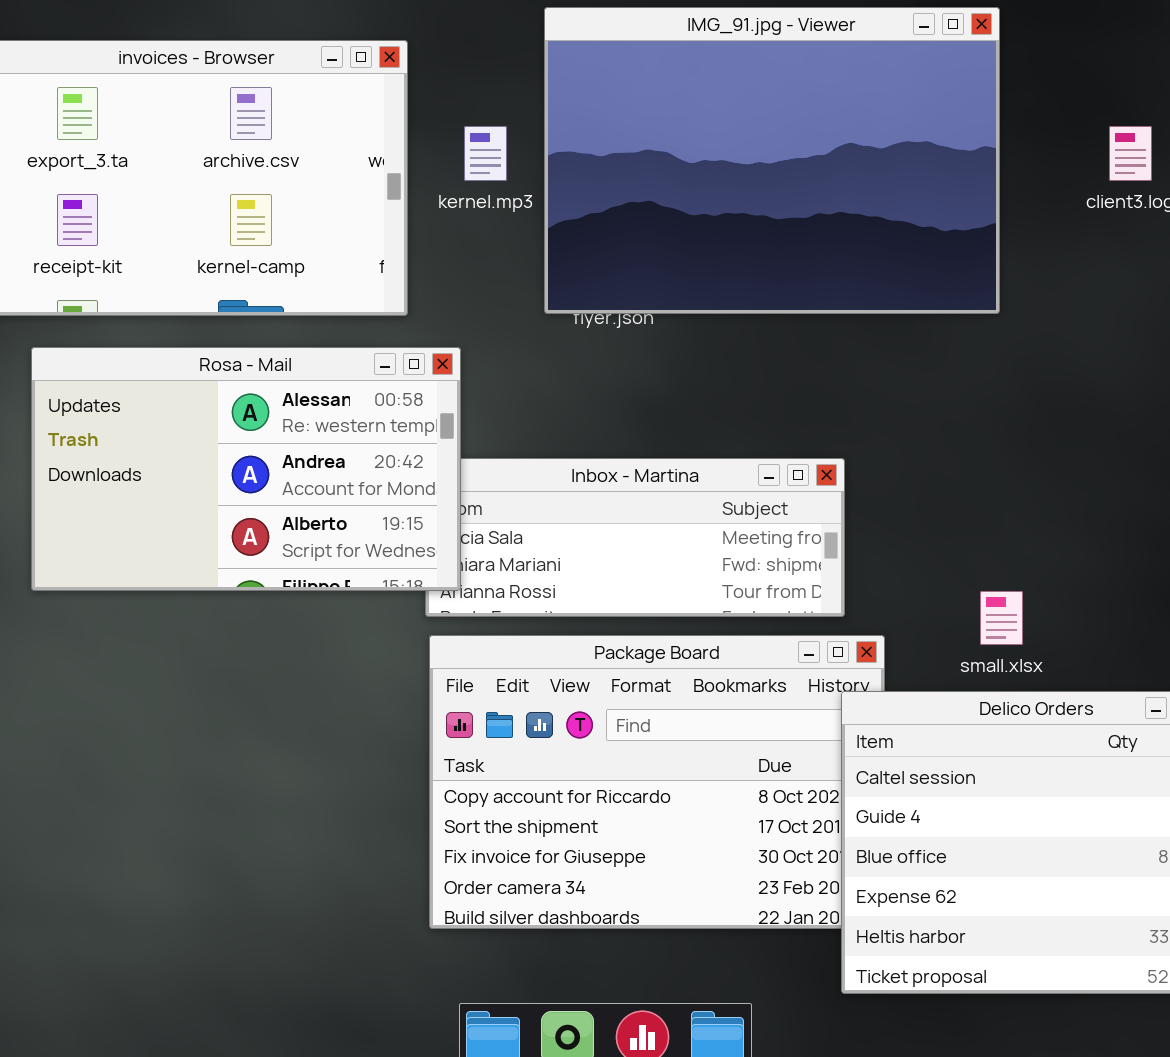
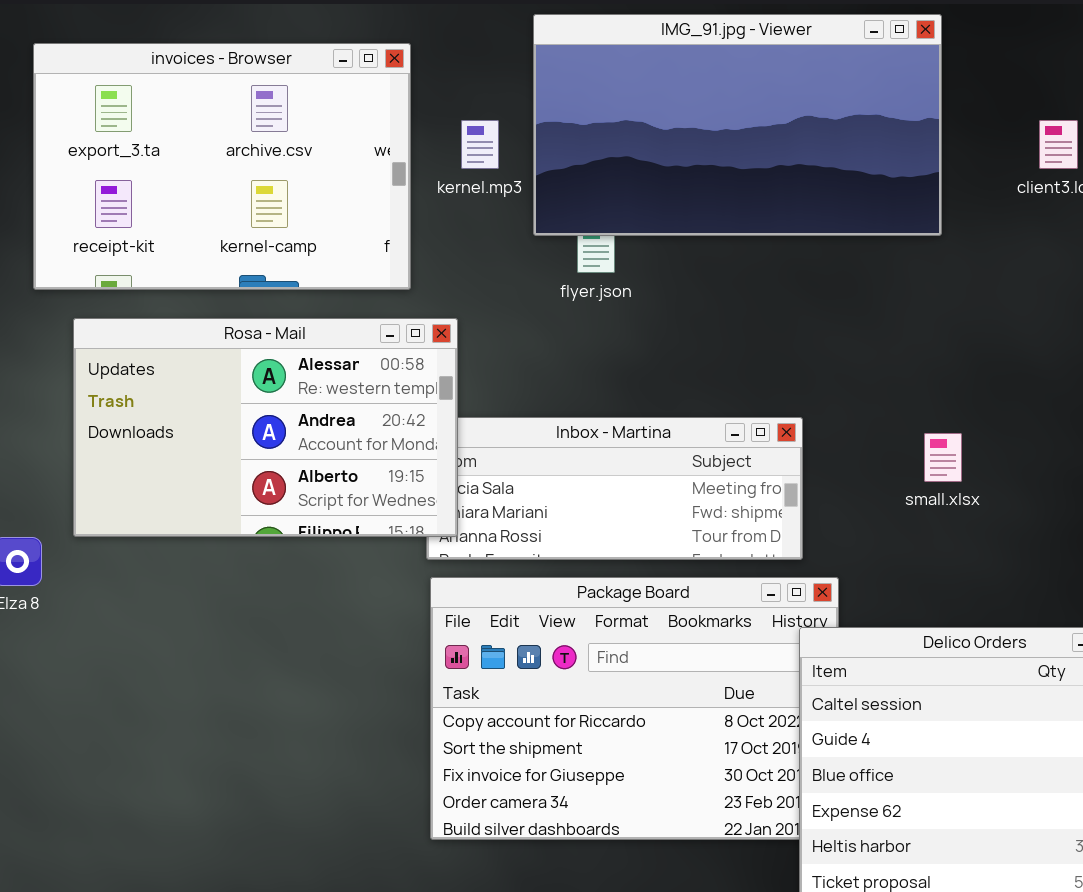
IMG_91.jpg - Viewer: [544,7,1000,314] -> [533,14,942,236], resized
small.xlsx: [980,591,1023,645] -> [924,433,962,482], moved

